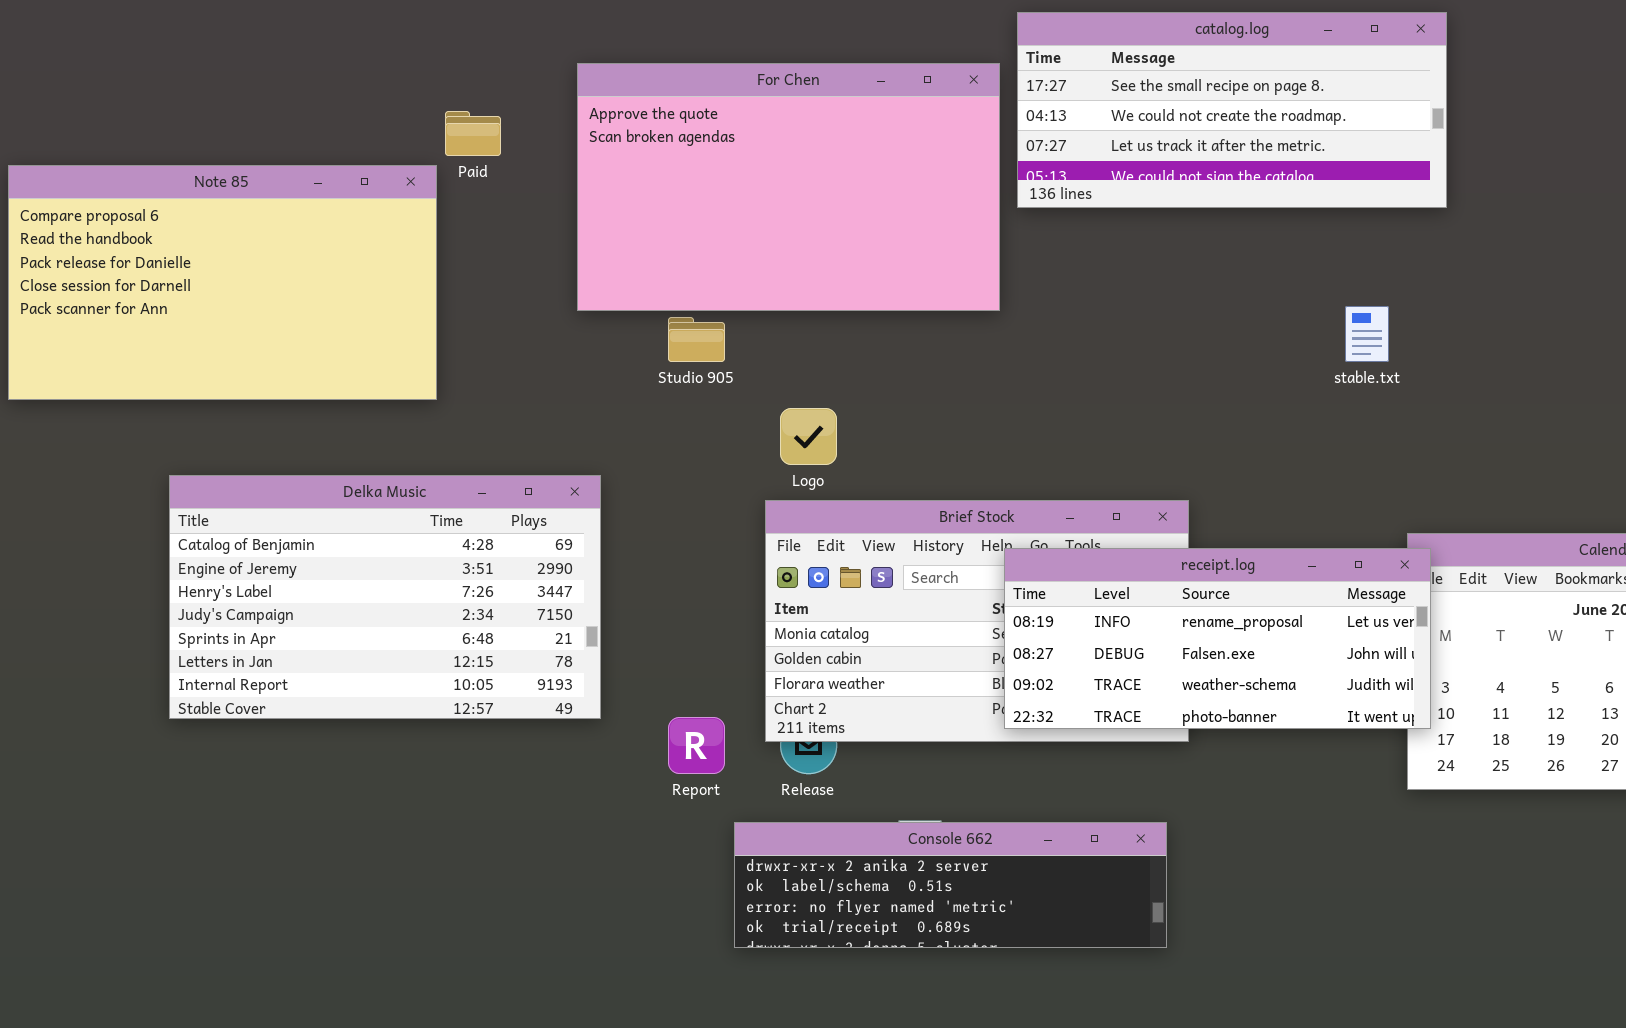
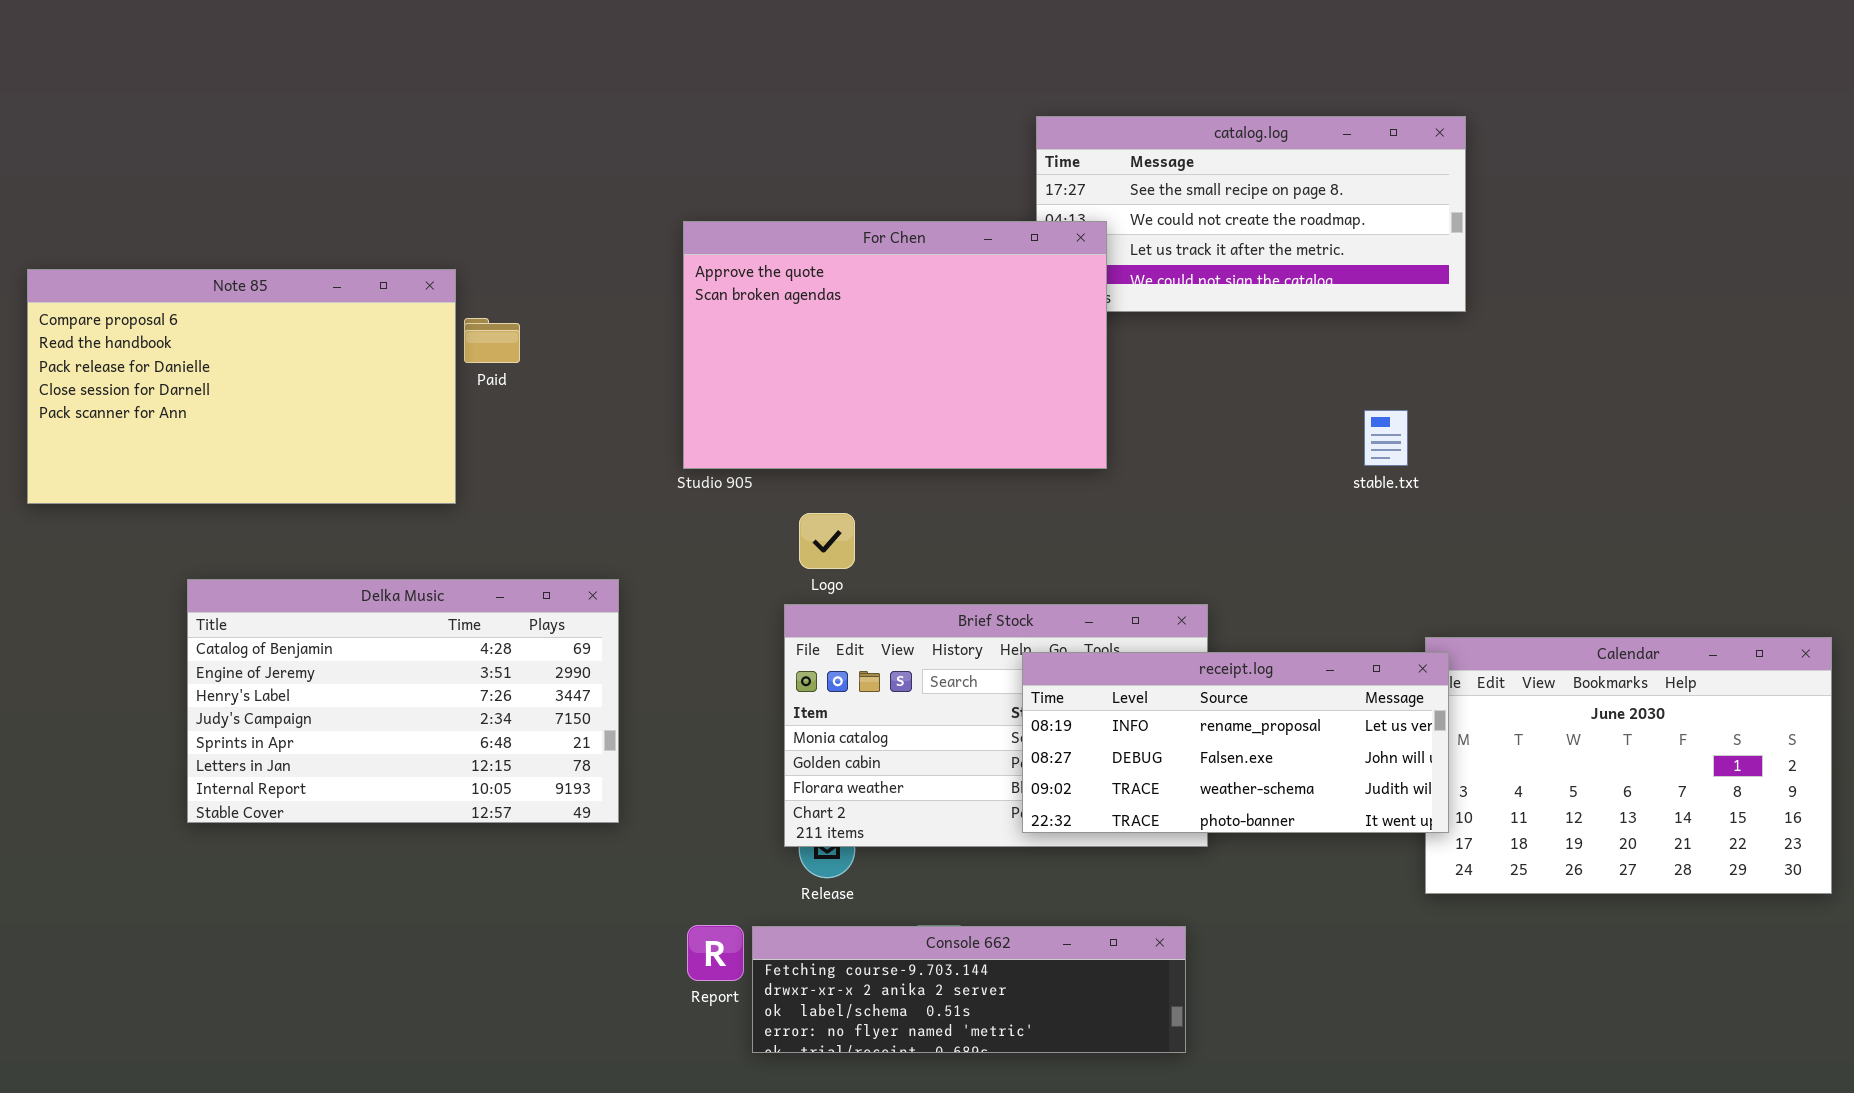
For Chen: [577,63,1000,311] -> [683,221,1107,469], moved
Paid: [445,111,501,156] -> [464,318,520,363], moved
Report: [668,717,725,774] -> [687,925,744,981], moved
Console 662: [734,822,1167,948] -> [752,926,1186,1053], scrolled up 1 row

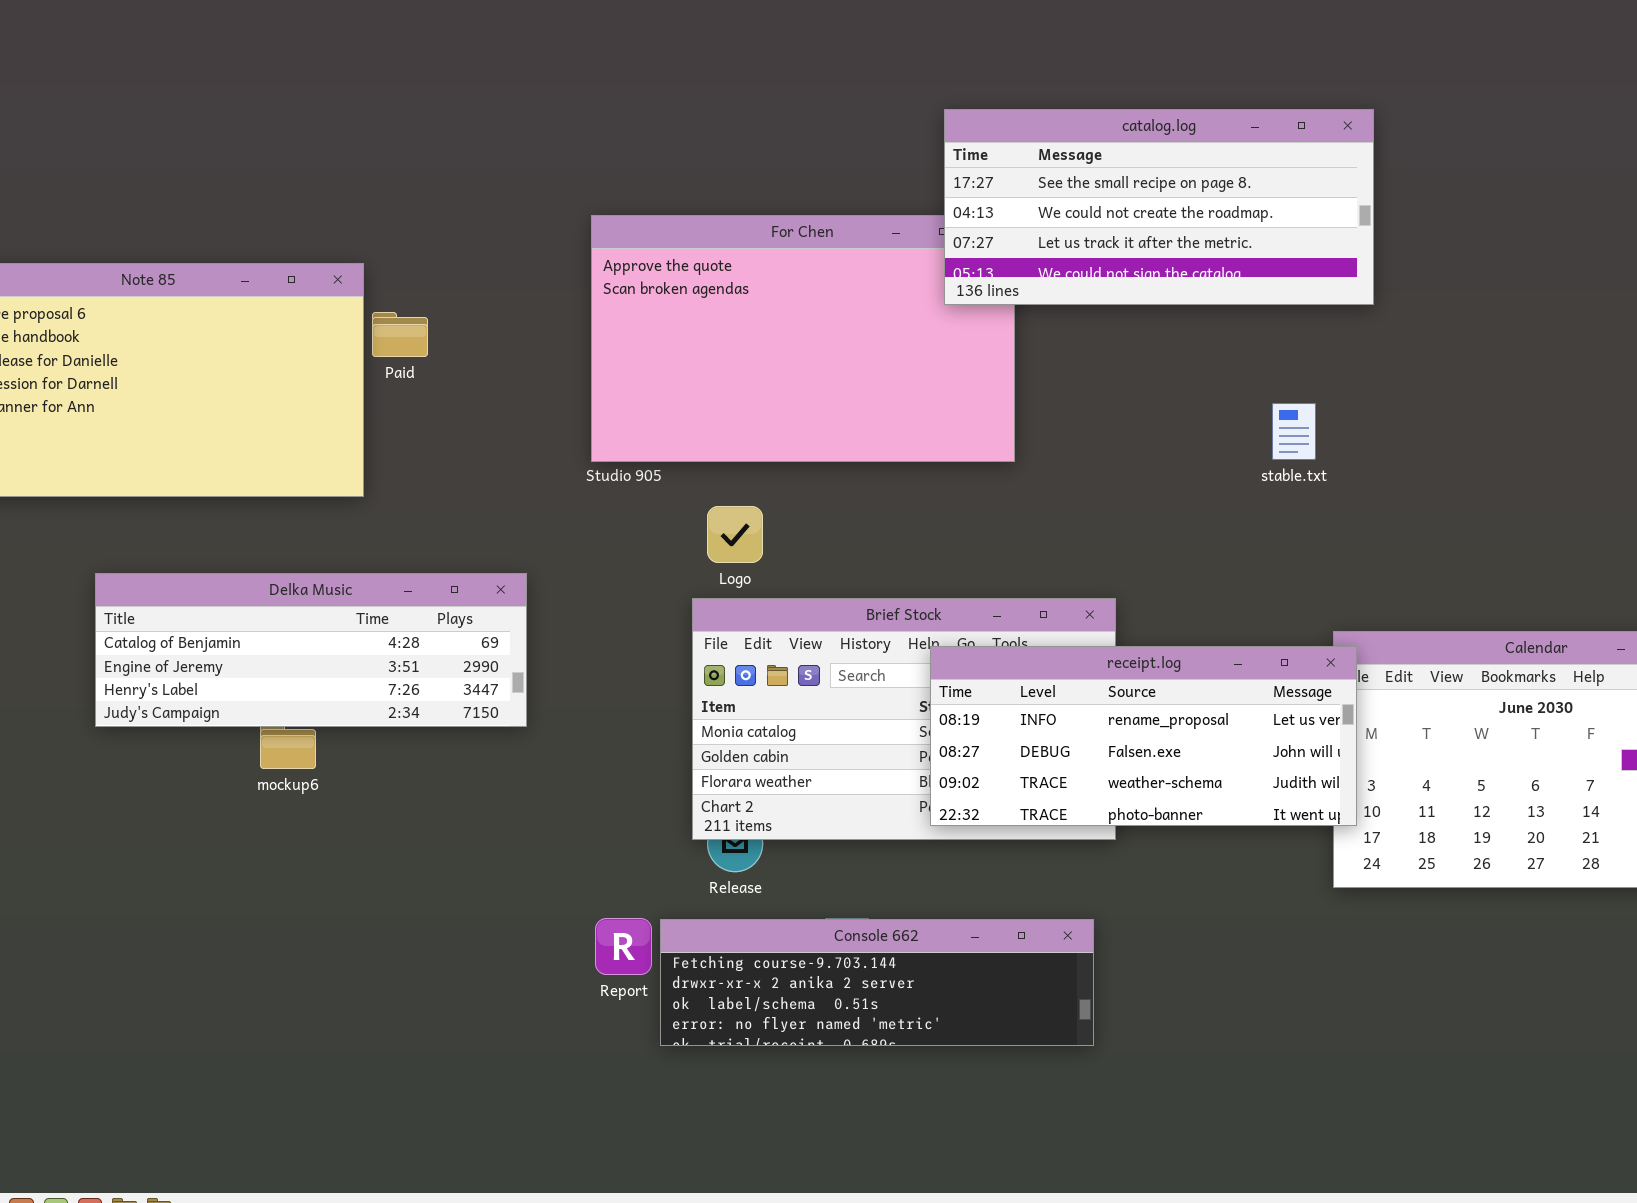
catalog.log: [1036,116,1466,312] -> [944,109,1374,305], raised
Delka Music: [187,579,619,823] -> [95,573,527,727], resized

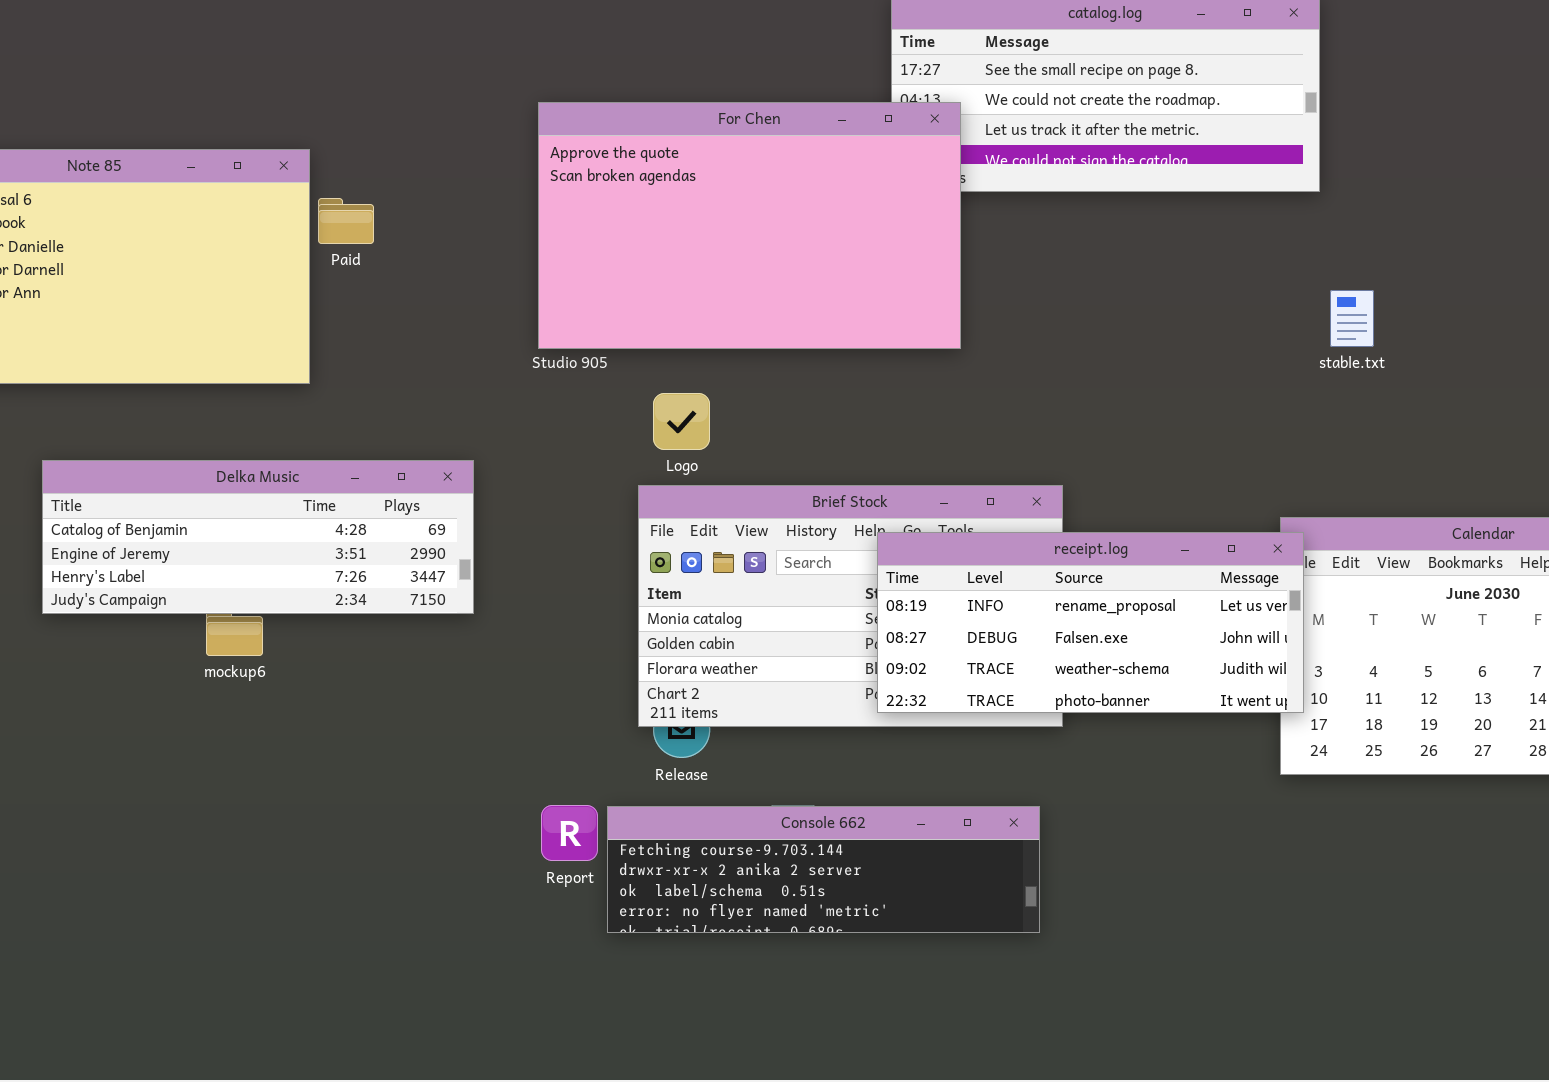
For Chen: [591,215,1015,462] -> [538,102,961,349], raised
stable.txt: [1272,403,1316,460] -> [1330,290,1374,347], moved

